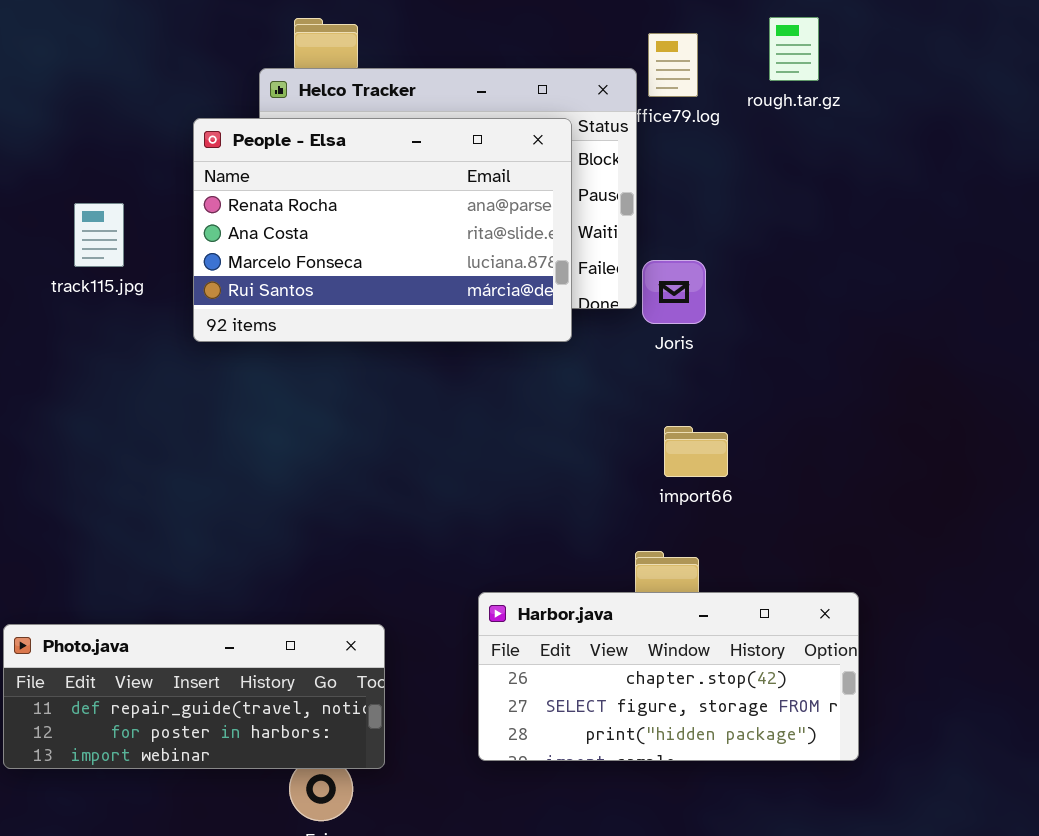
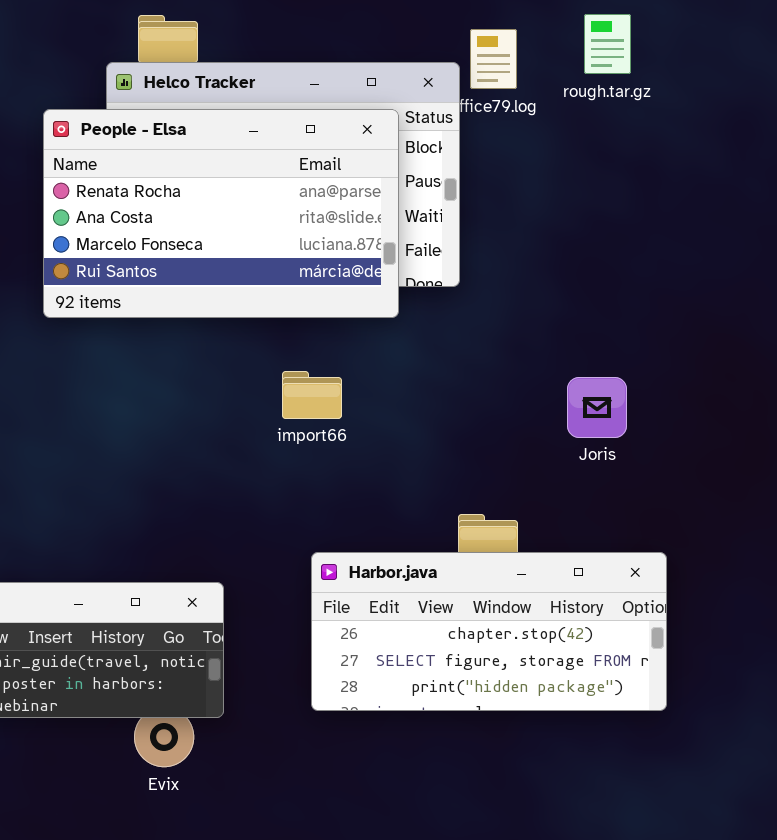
Joris: [642,260,706,324] -> [567,377,627,438], moved
import66: [664,426,728,477] -> [282,371,342,419], moved

